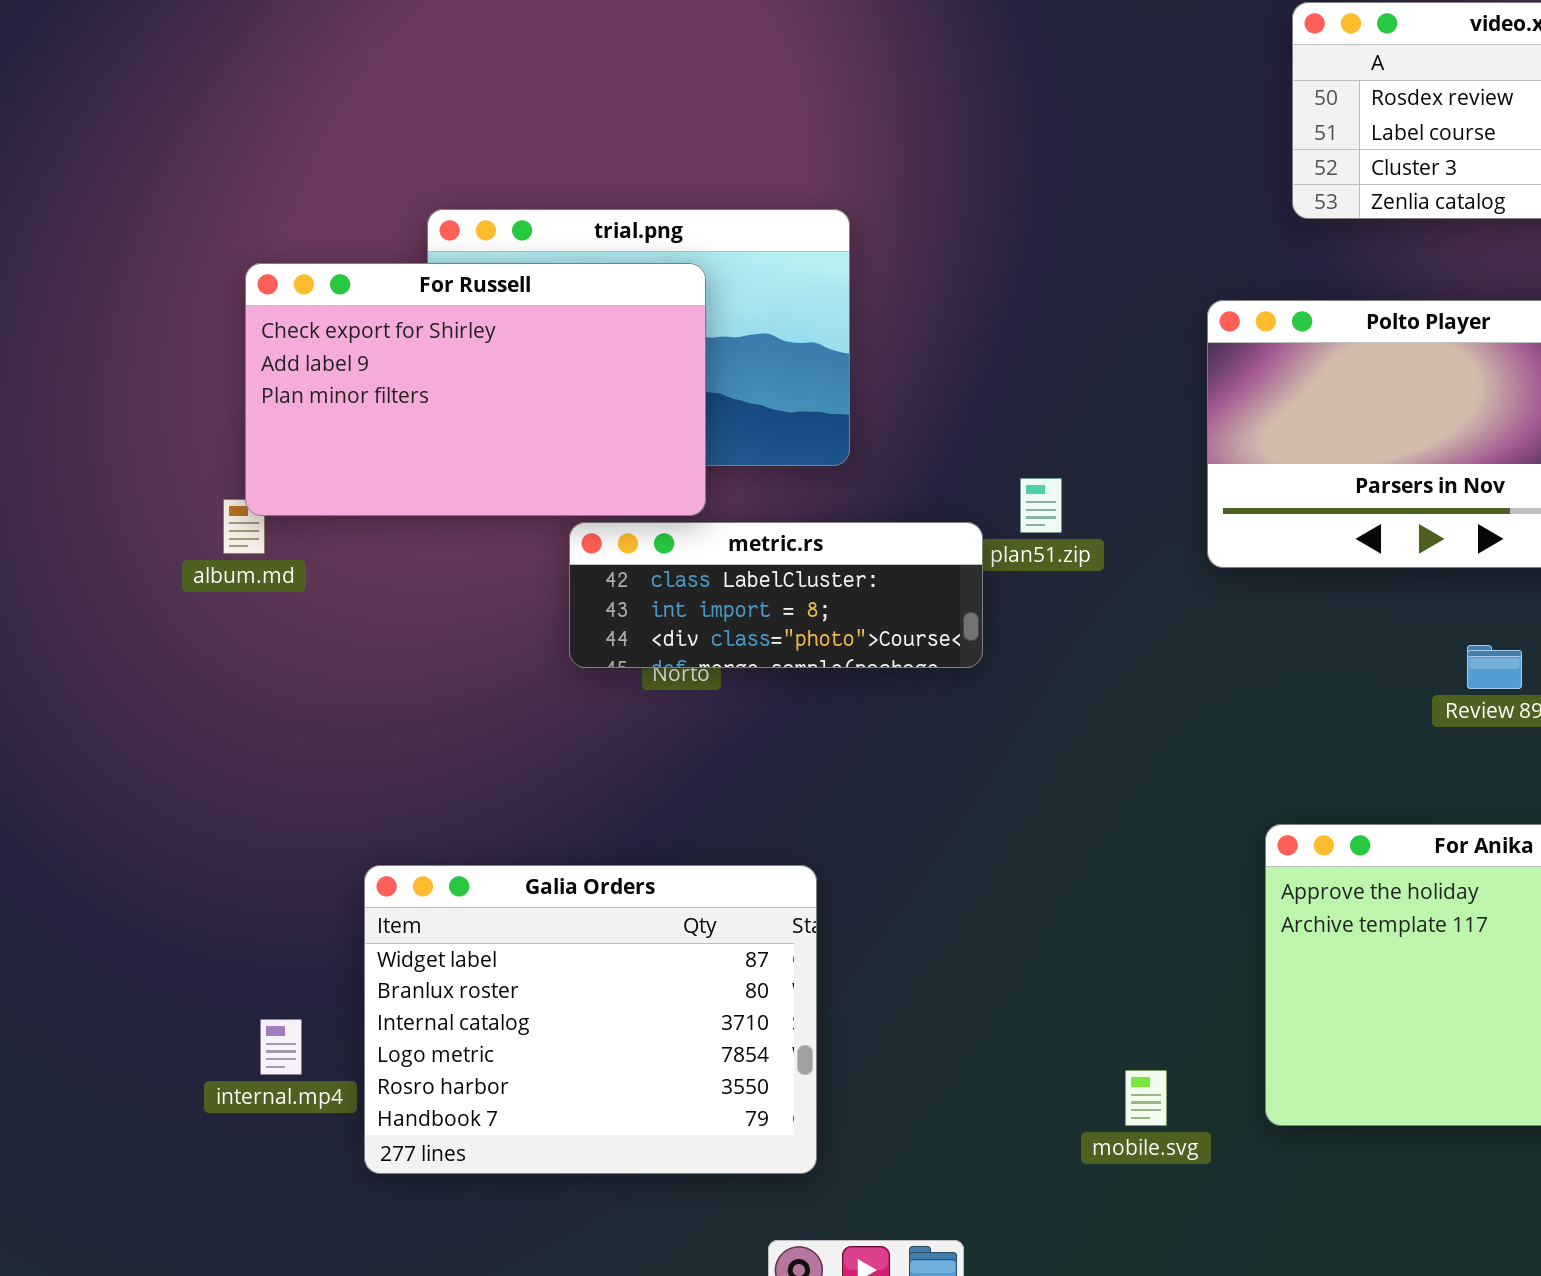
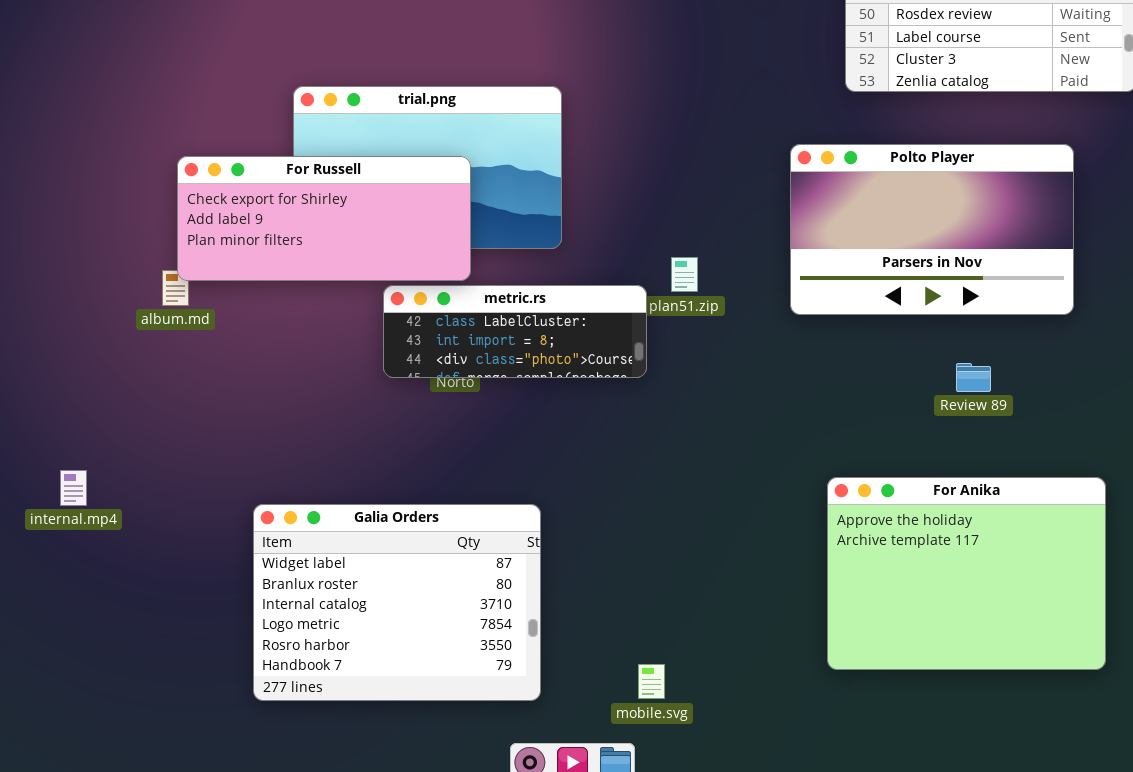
For Russell: [245,263,706,516] -> [177,156,471,281], resized
internal.mp4: [260,1019,302,1075] -> [60,470,87,506], moved
mobile.svg: [1125,1070,1167,1126] -> [638,664,665,699], moved

